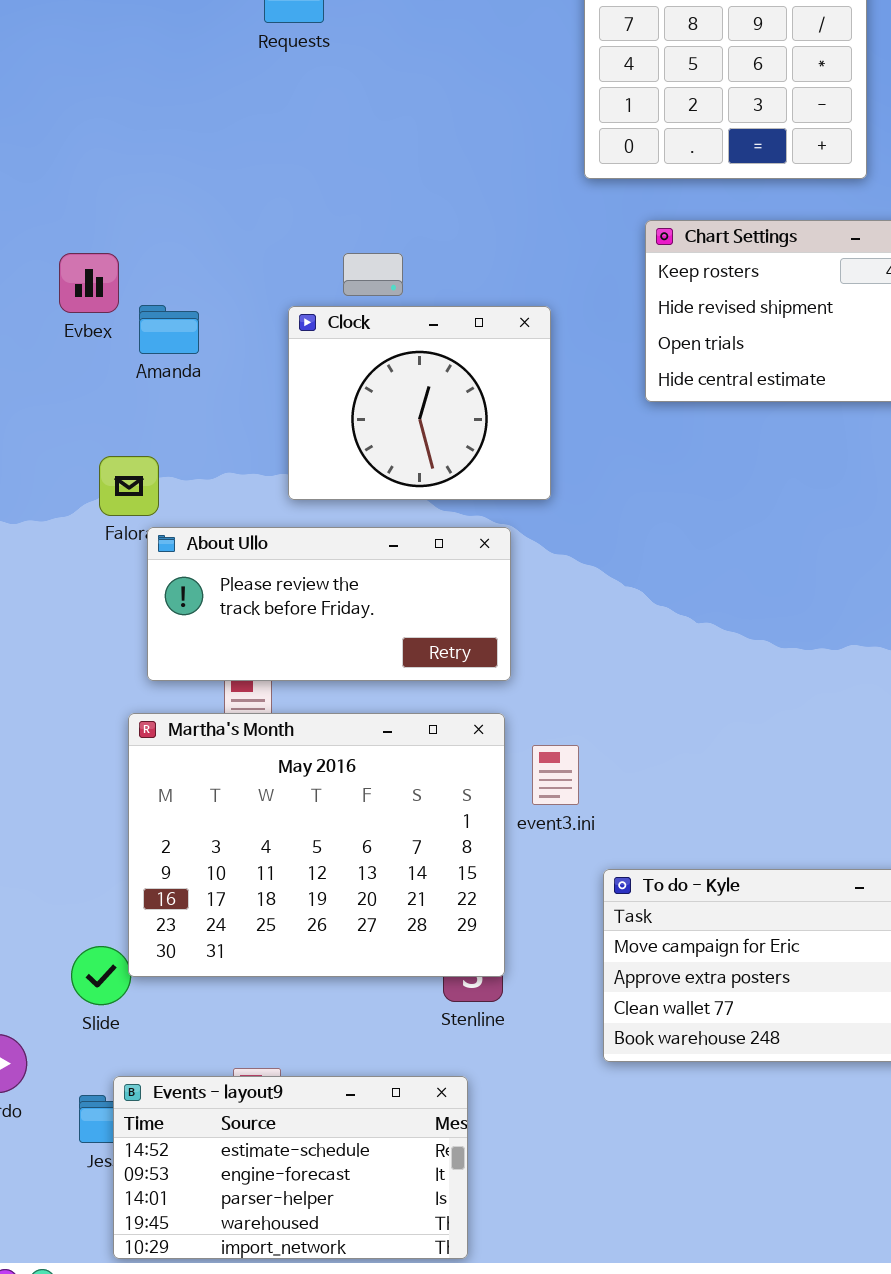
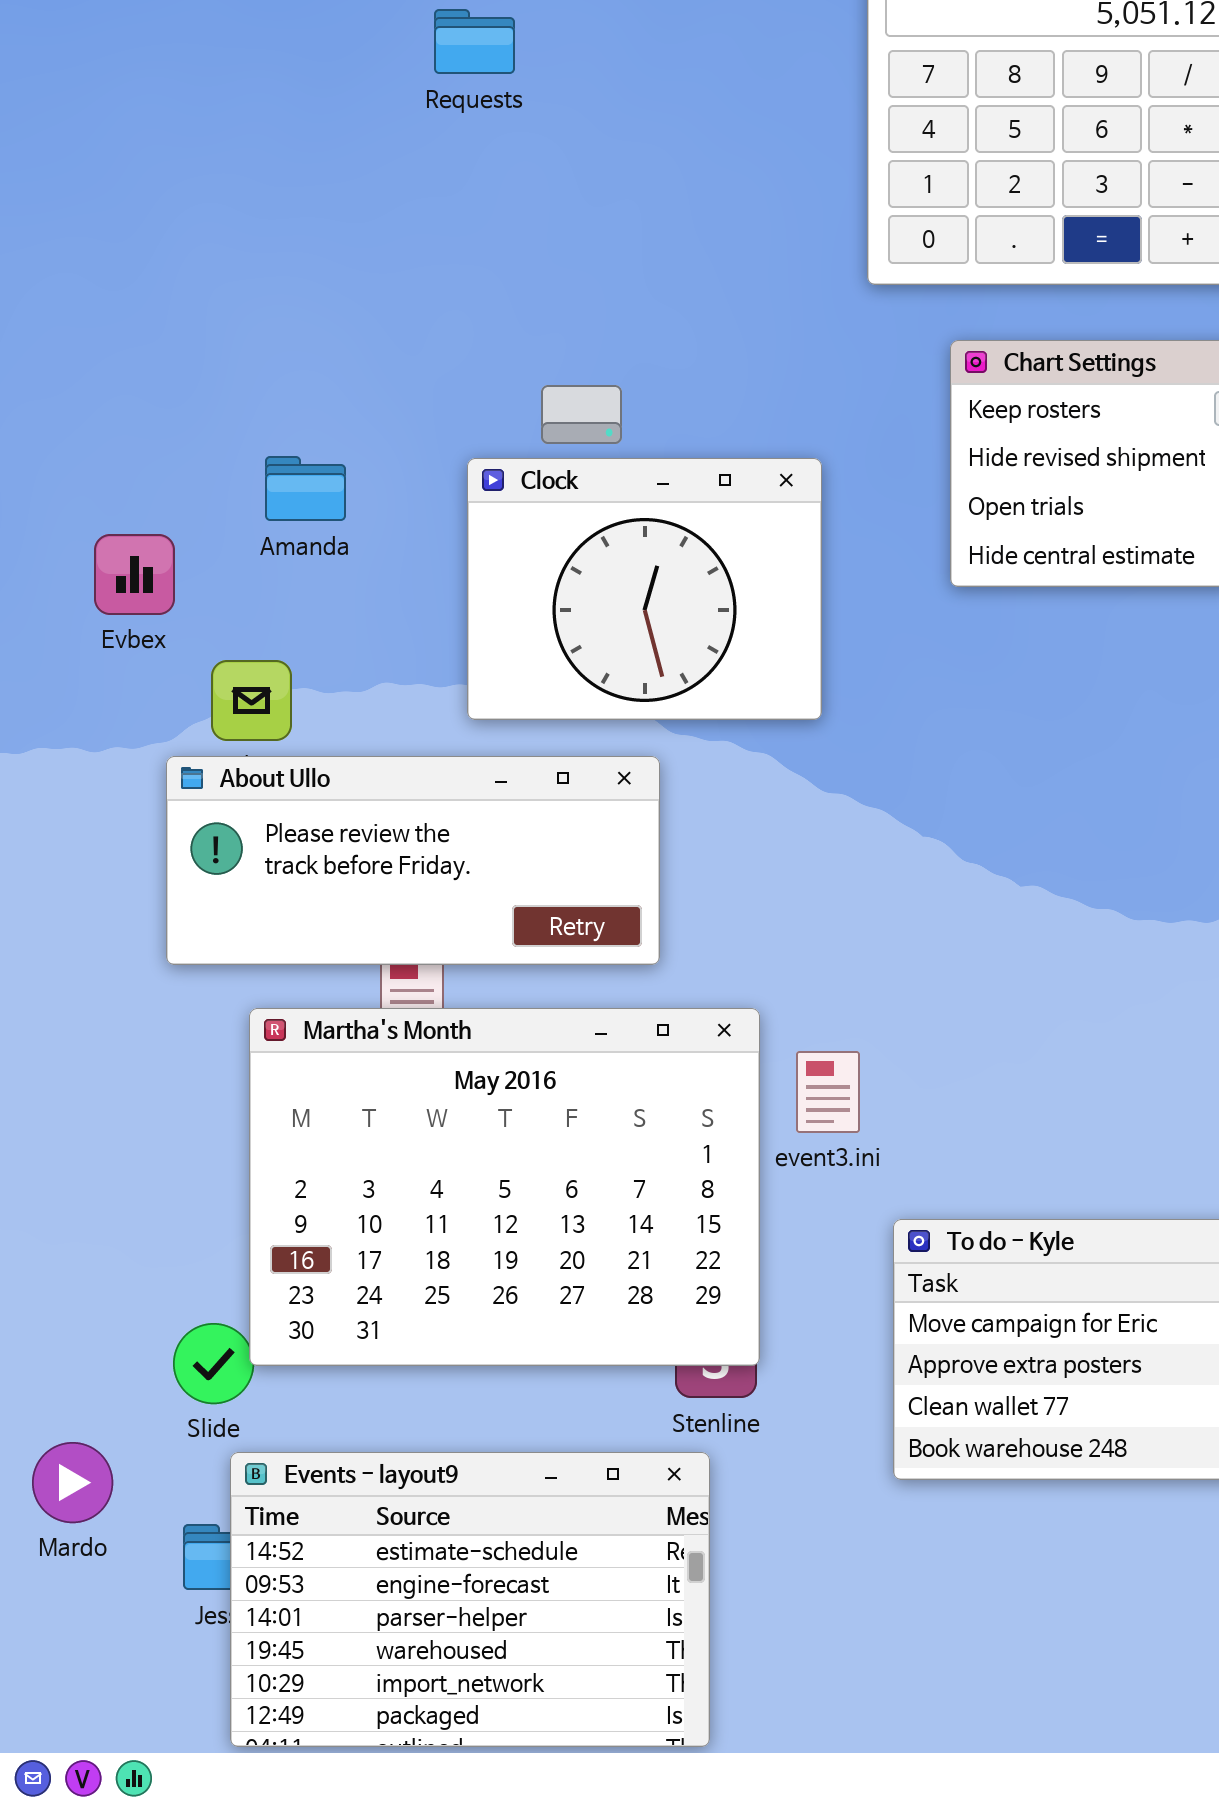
Evbex: [59,253,119,313] -> [94,534,175,615], moved
About Ullo: [147,527,511,681] -> [166,756,660,965], moved
Events - layout9: [113,1076,468,1259] -> [230,1452,710,1747], resized

